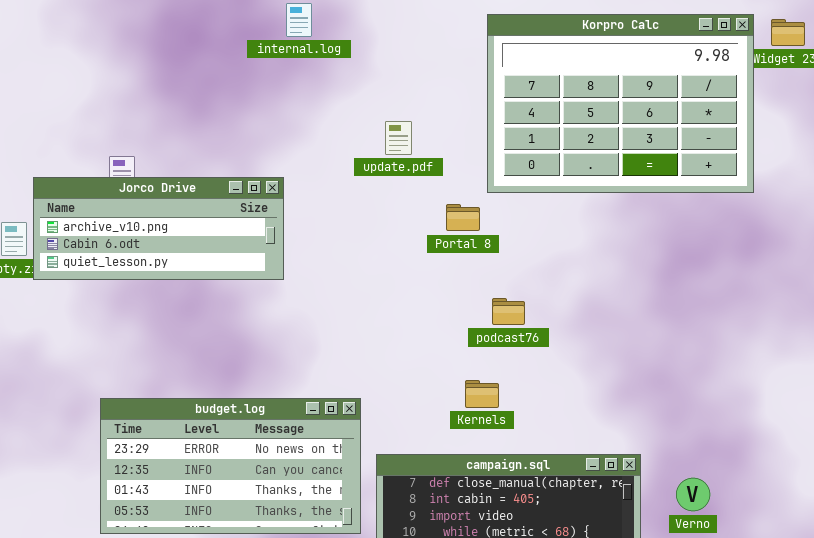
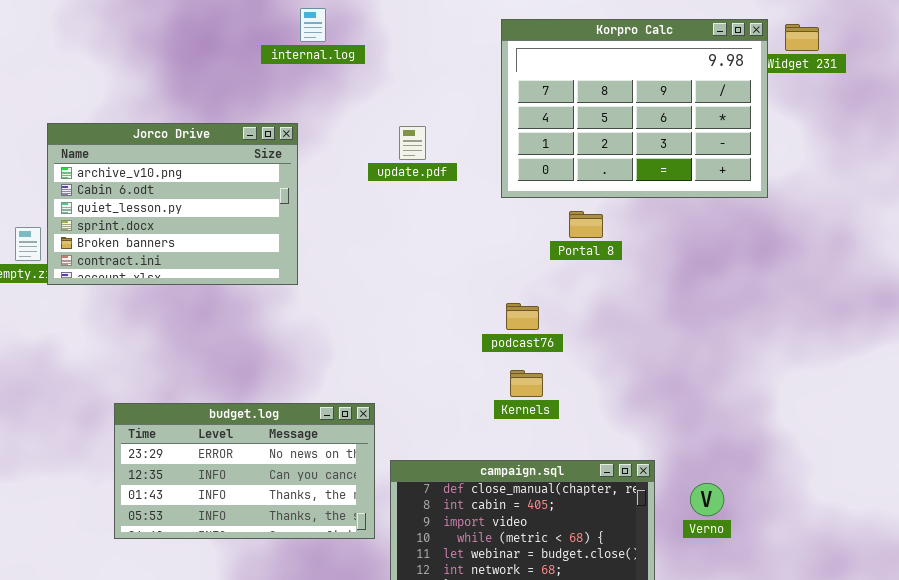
Jorco Drive: [33,177,284,280] -> [47,123,298,285], resized
Portal 8: [446,204,480,231] -> [569,211,603,238], moved
Kernels: [465,380,499,408] -> [510,370,543,397], moved

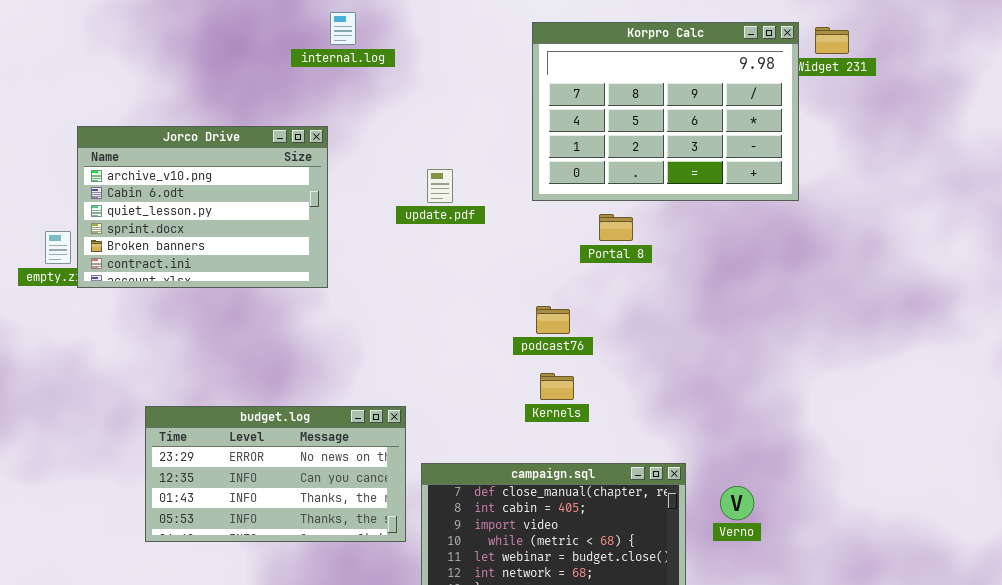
update.pdf: [399,126,426,160] -> [427,169,453,203], moved

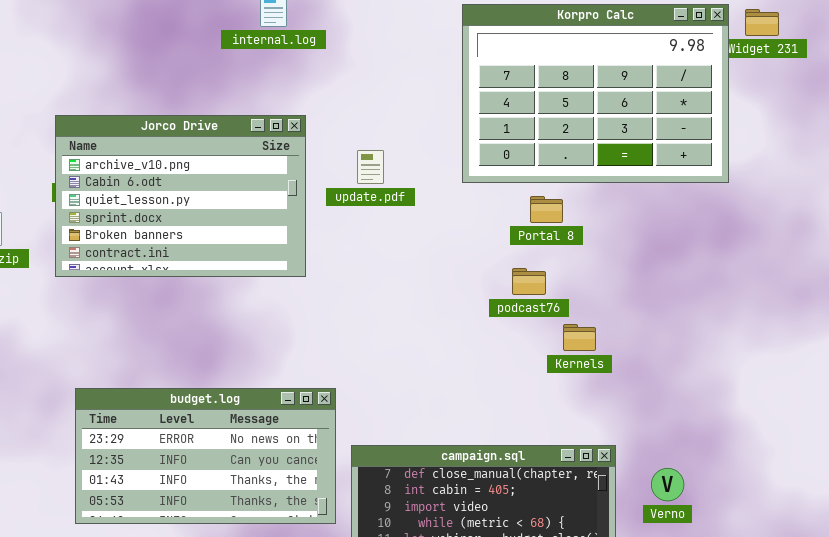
Jorco Drive: [77,126,328,288] -> [55,115,306,277], moved
podcast76: [536,306,570,334] -> [512,268,546,295], moved
Kernels: [540,373,574,400] -> [563,324,596,351], moved

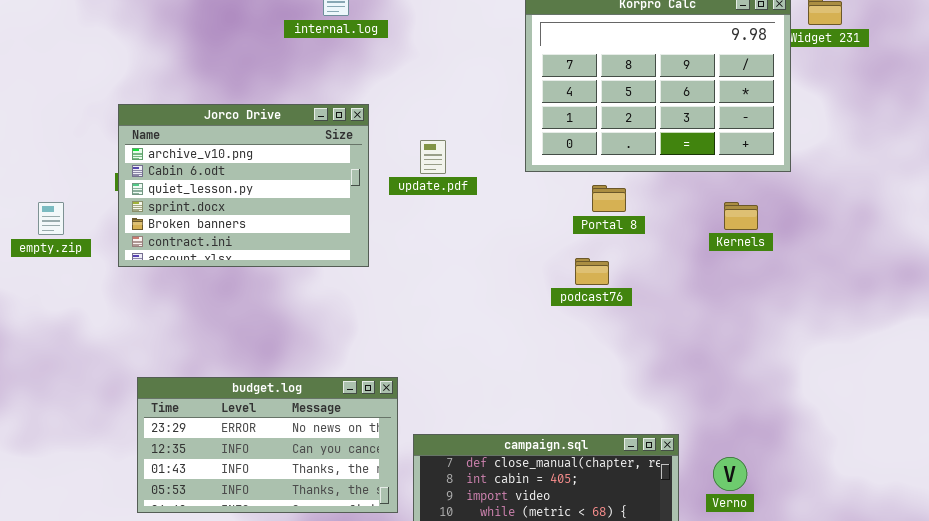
Kernels: [563,324,596,351] -> [724,202,758,230], moved

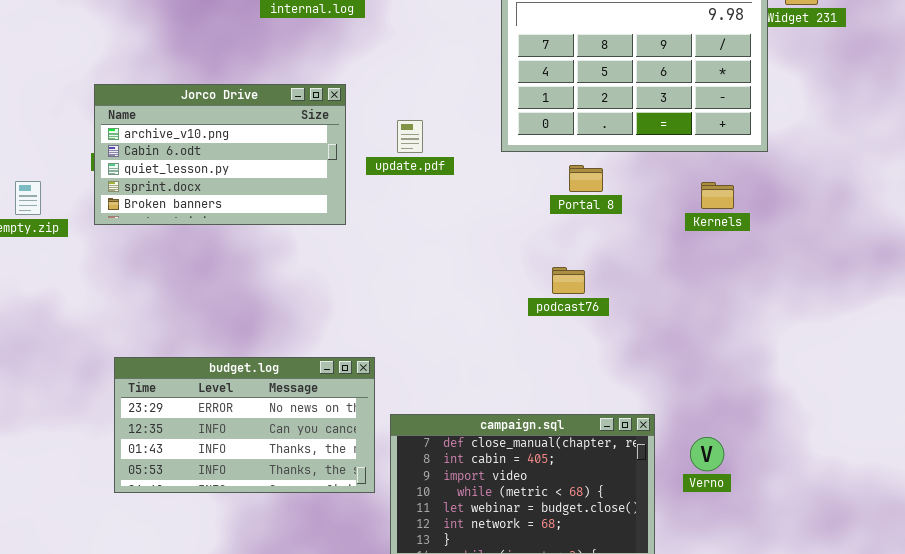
Jorco Drive: [118,104,369,267] -> [94,84,346,225], resized
podcast76: [575,258,609,285] -> [552,267,585,294], moved

